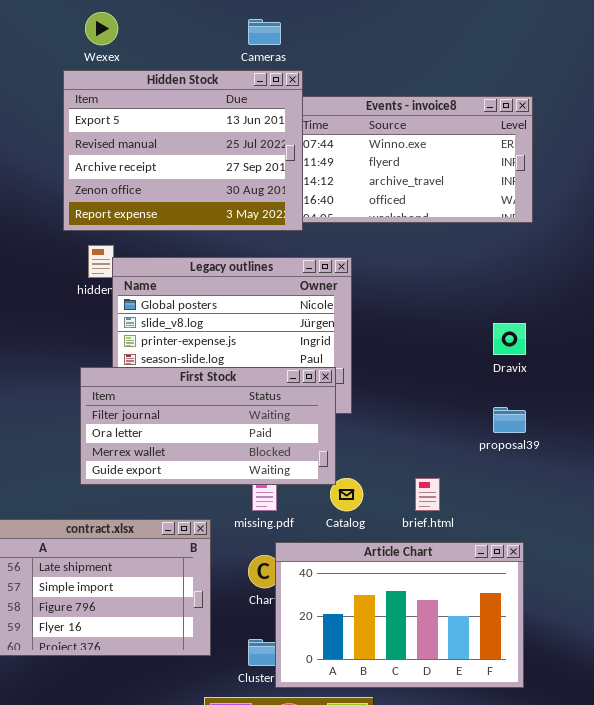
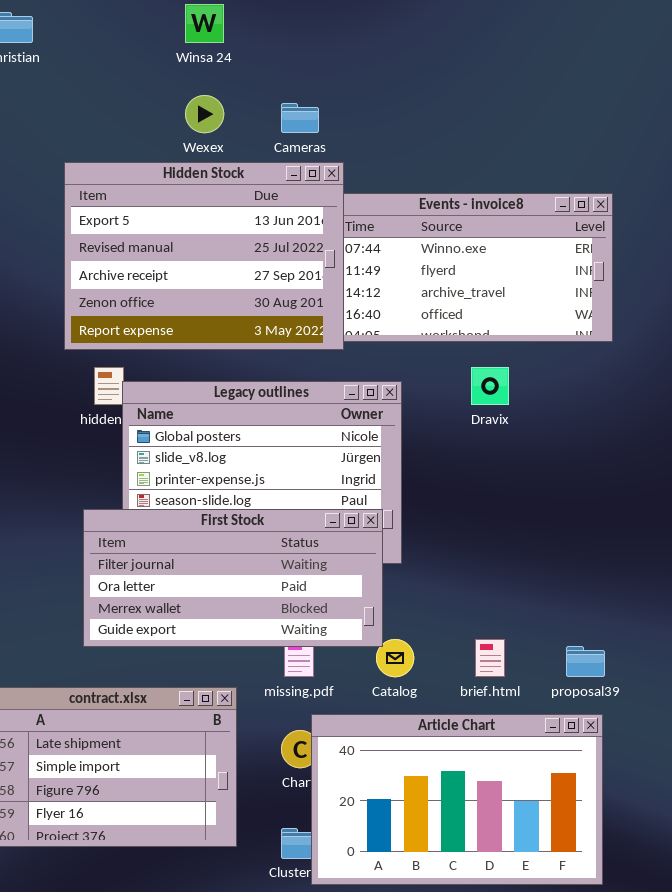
Wexex: [85,12,118,45] -> [185,95,224,133], moved
Dravix: [493,323,526,355] -> [471,367,509,405], moved
proposal39: [493,407,526,433] -> [566,646,605,677], moved

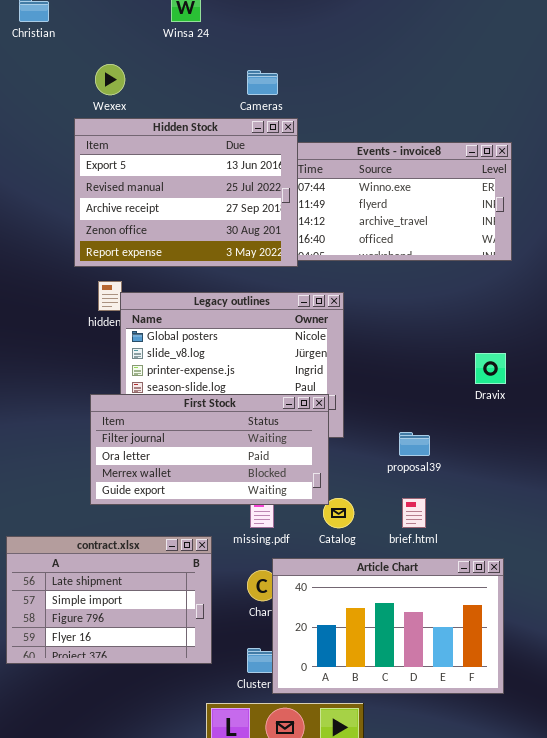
Wexex: [185,95,224,133] -> [95,64,125,95], moved
Dravix: [471,367,509,405] -> [475,353,506,384], moved
proposal39: [566,646,605,677] -> [399,432,430,456], moved

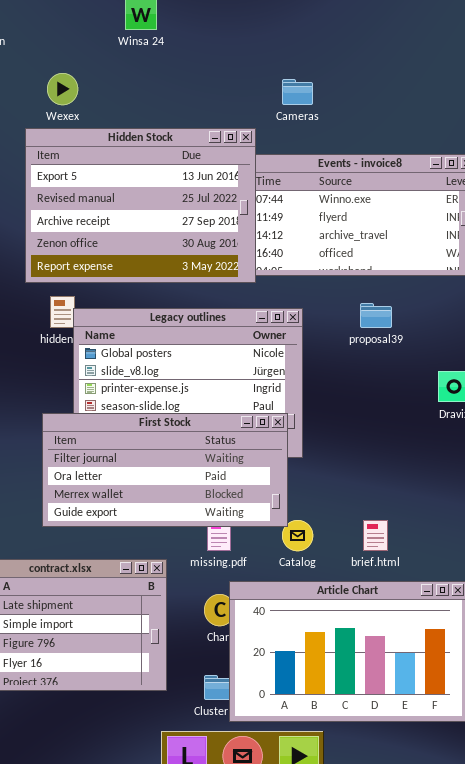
Cameras: [247,70,278,95] -> [282,79,313,105], moved
proposal39: [399,432,430,456] -> [360,303,392,328], moved

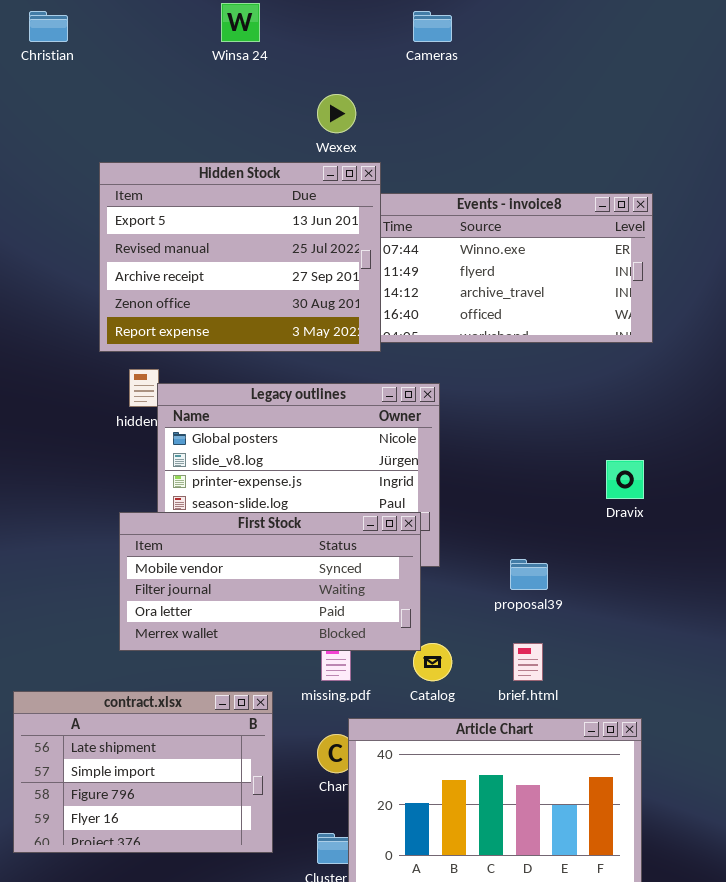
Wexex: [47,73,78,105] -> [317,94,356,133], moved
Cameras: [282,79,313,105] -> [413,11,452,42], moved
proposal39: [360,303,392,328] -> [510,559,548,590], moved
First Stock: [42,413,288,527] -> [119,512,421,651], scrolled up 1 row

